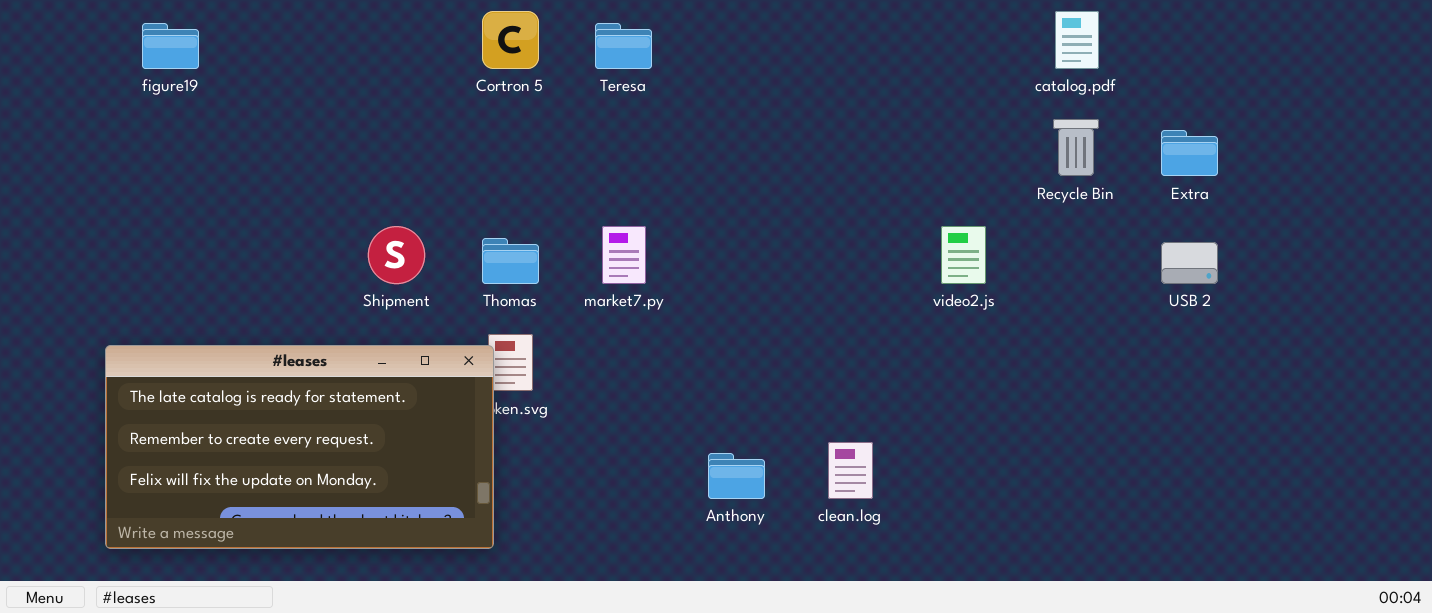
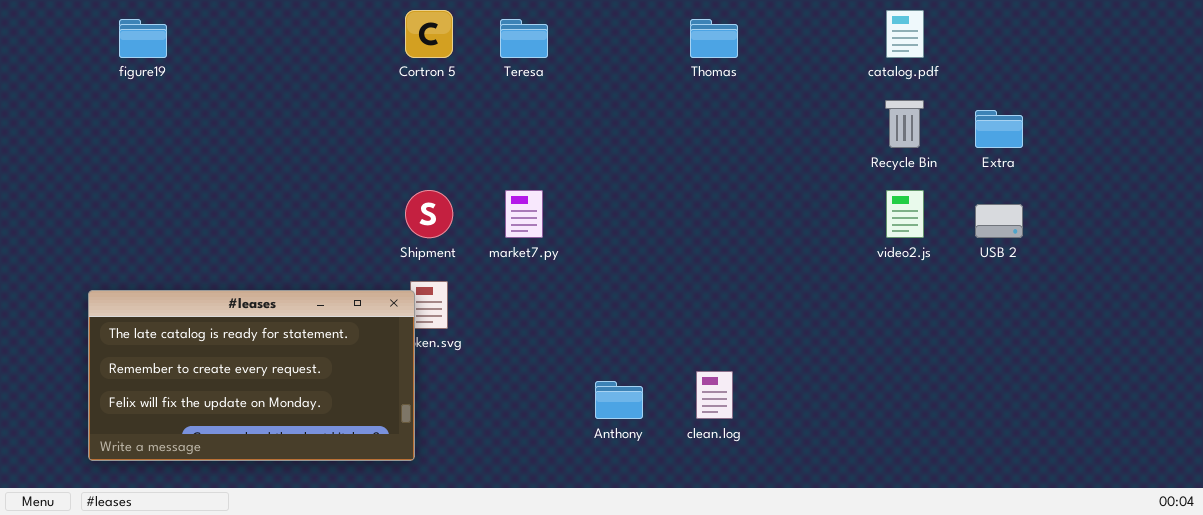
Shipment: [368,226,425,284] -> [405,190,453,238], moved
video2.js: [941,226,986,284] -> [886,190,924,238], moved
Thomas: [482,238,539,284] -> [690,19,738,58], moved

